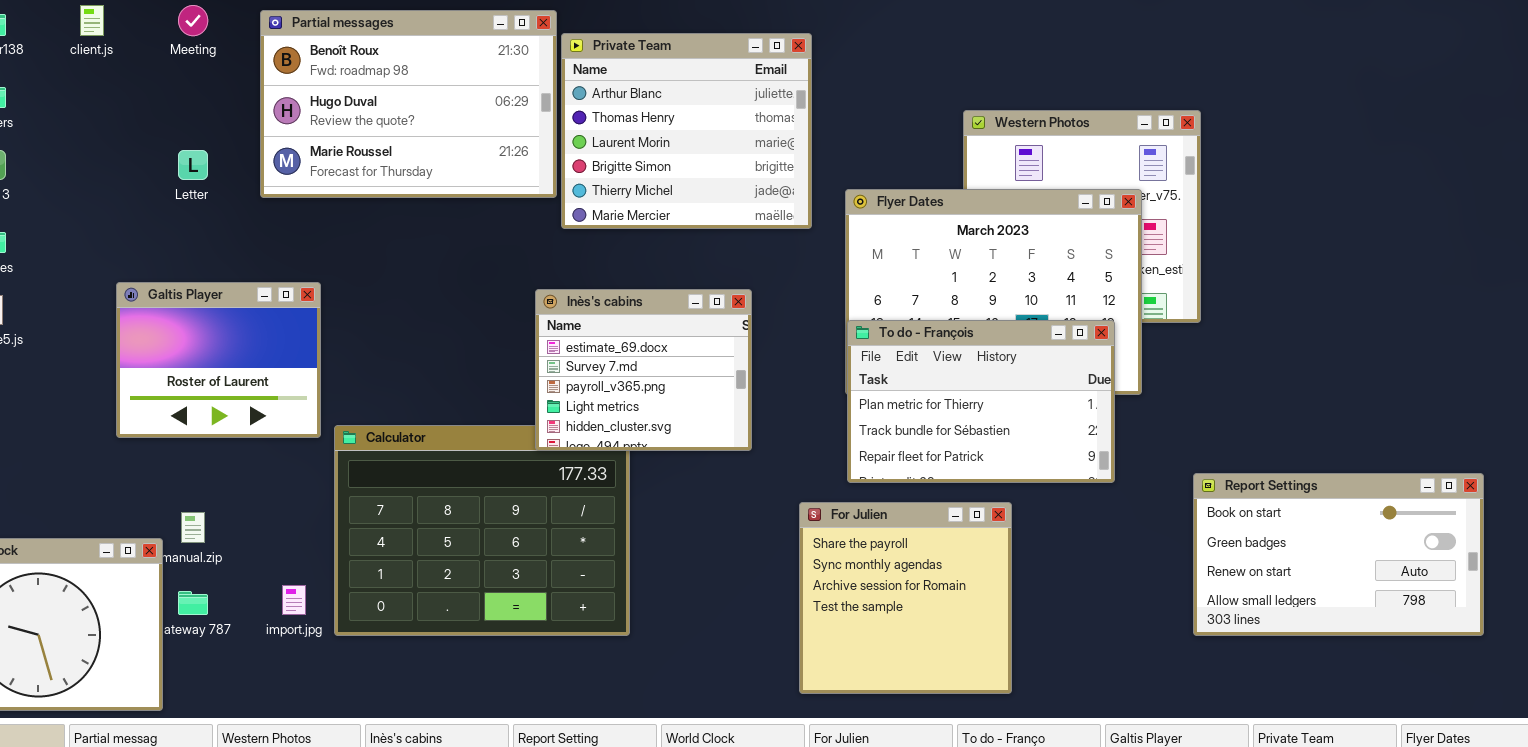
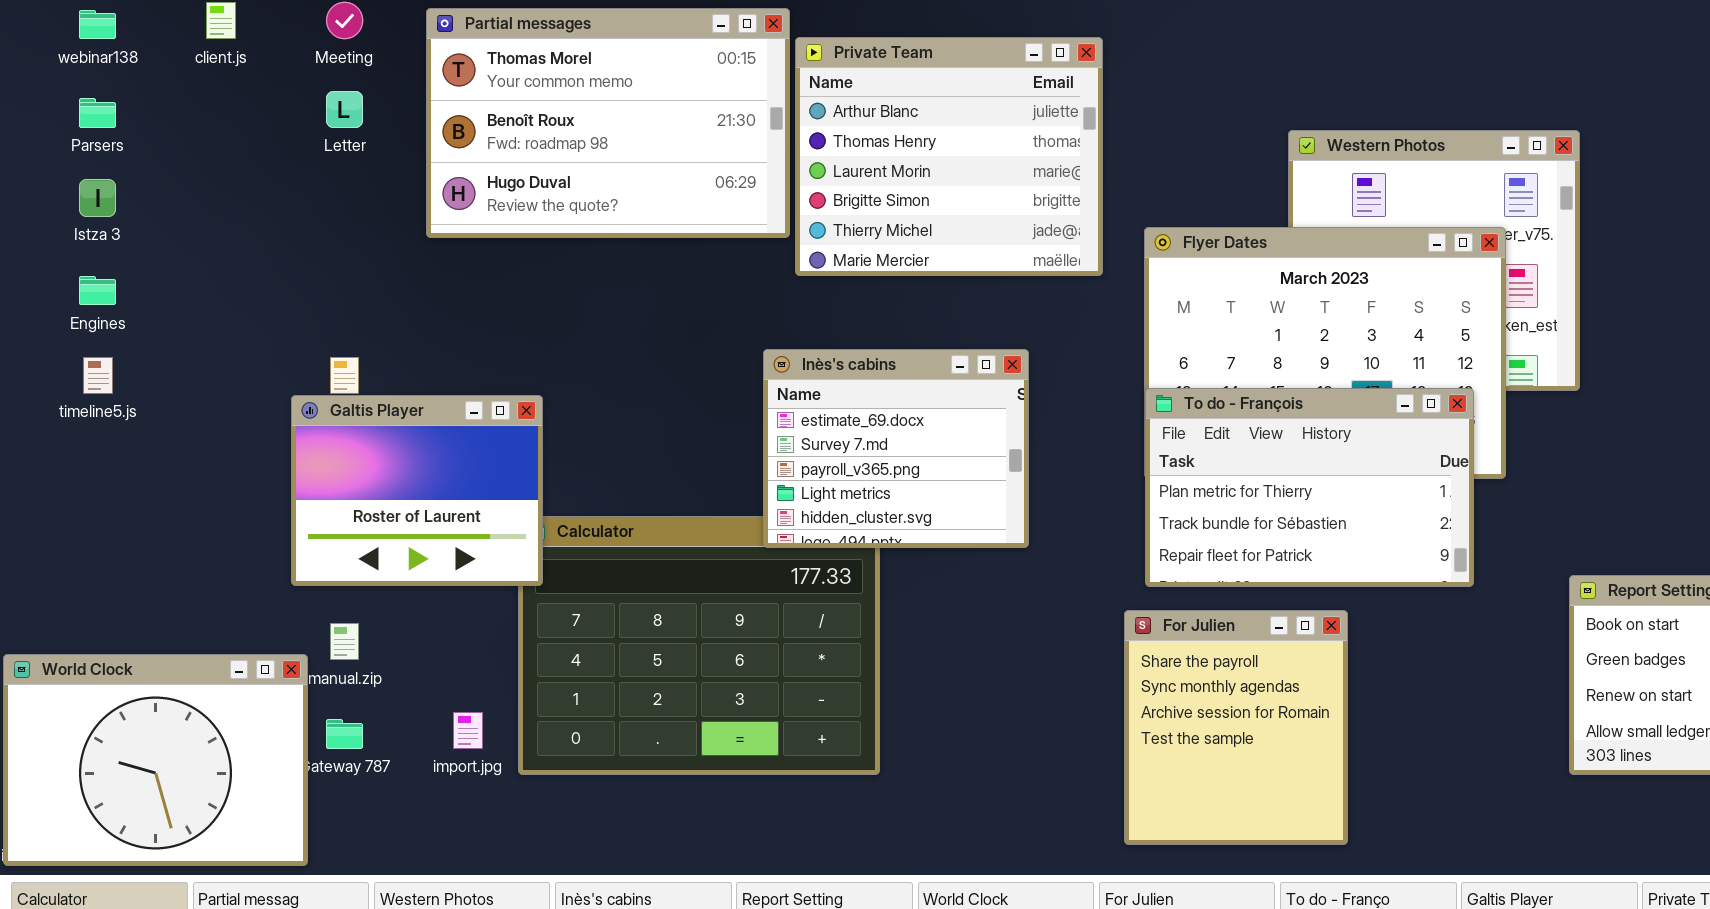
Partial messages: [260,10,557,198] -> [426,8,790,238], scrolled up 1 row
Letter: [178,150,208,180] -> [326,91,363,128], moved
Galtis Player: [116,282,321,438] -> [291,395,543,586], moved
For Julien: [799,502,1012,694] -> [1124,610,1348,845], resized

